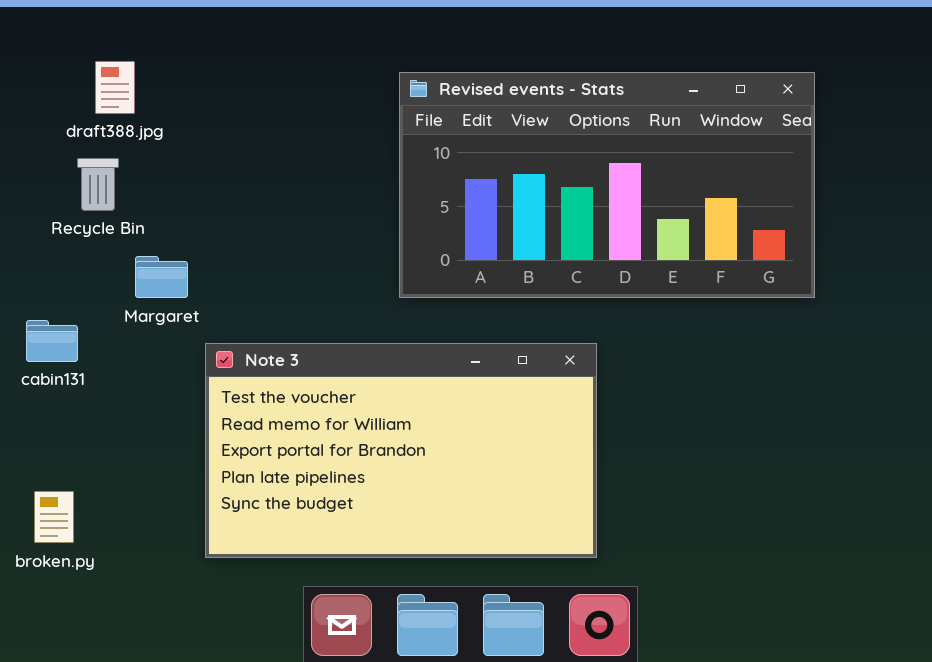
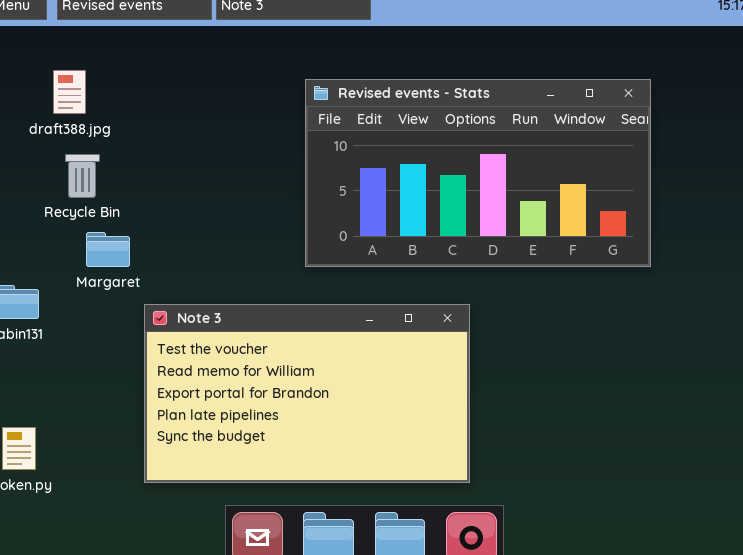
Recycle Bin: [77,158,119,211] -> [65,154,100,198], moved

